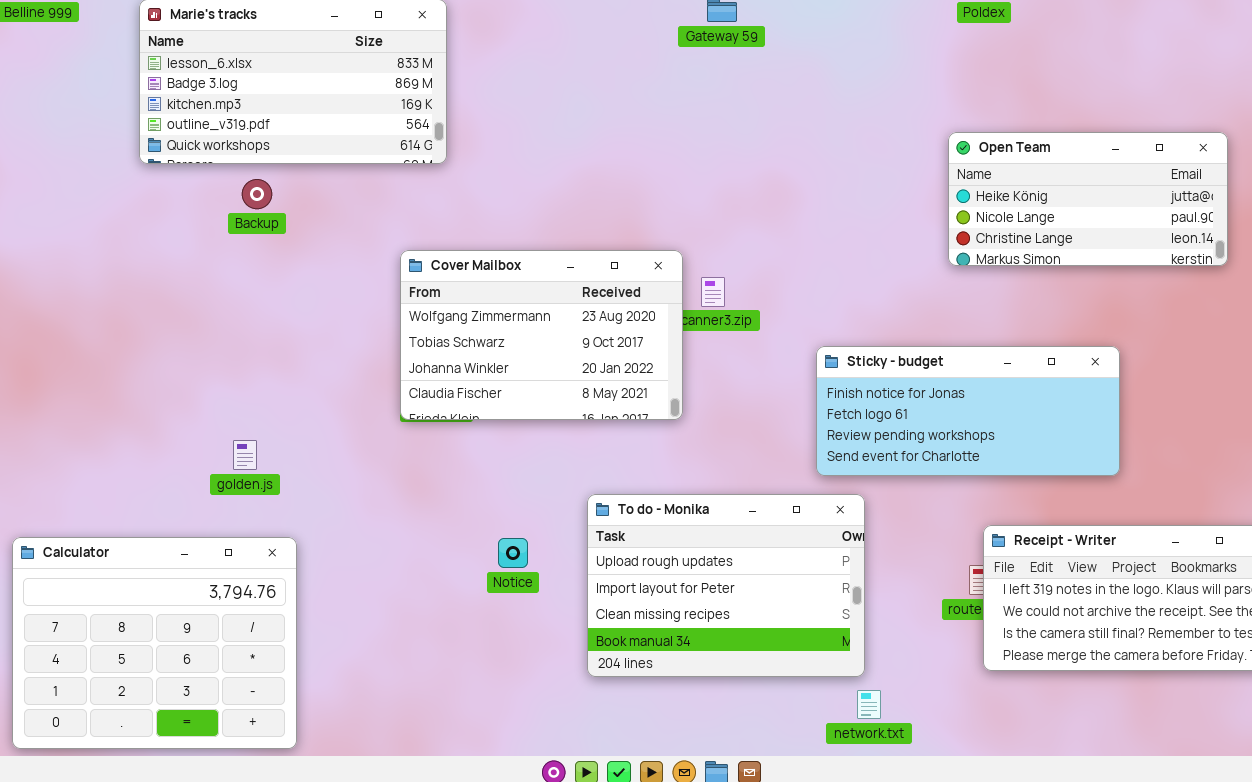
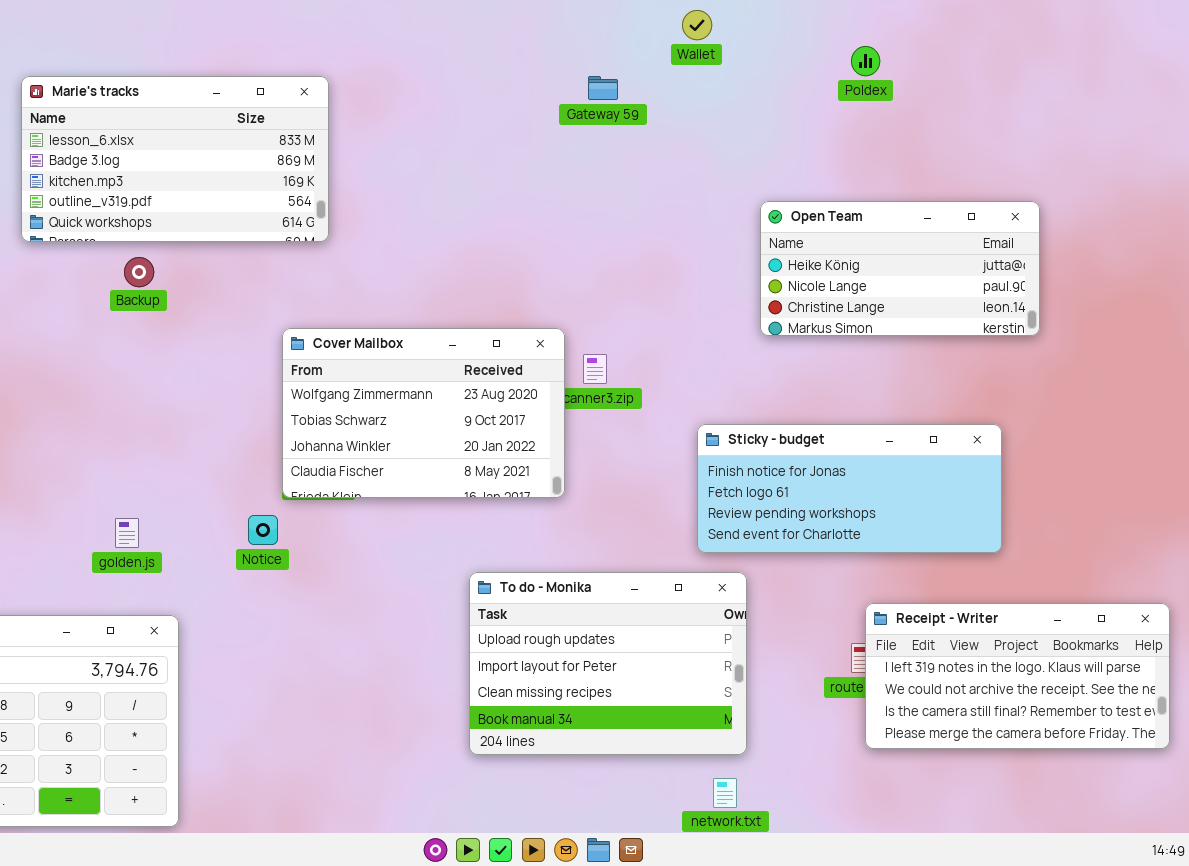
Open Team: [948,132,1228,266] -> [760,201,1040,336], moved
Notice: [498,538,528,568] -> [248,515,278,545], moved
network.txt: [857,690,881,719] -> [713,778,737,808], moved

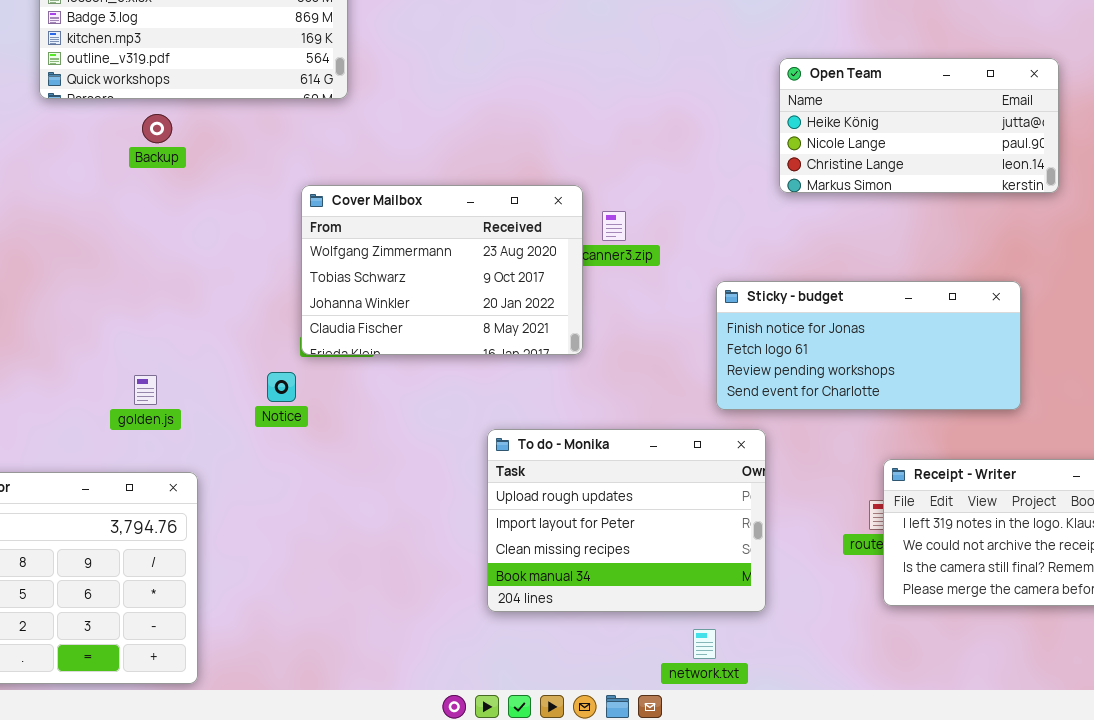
network.txt: [713,778,737,808] -> [693,629,716,659], moved

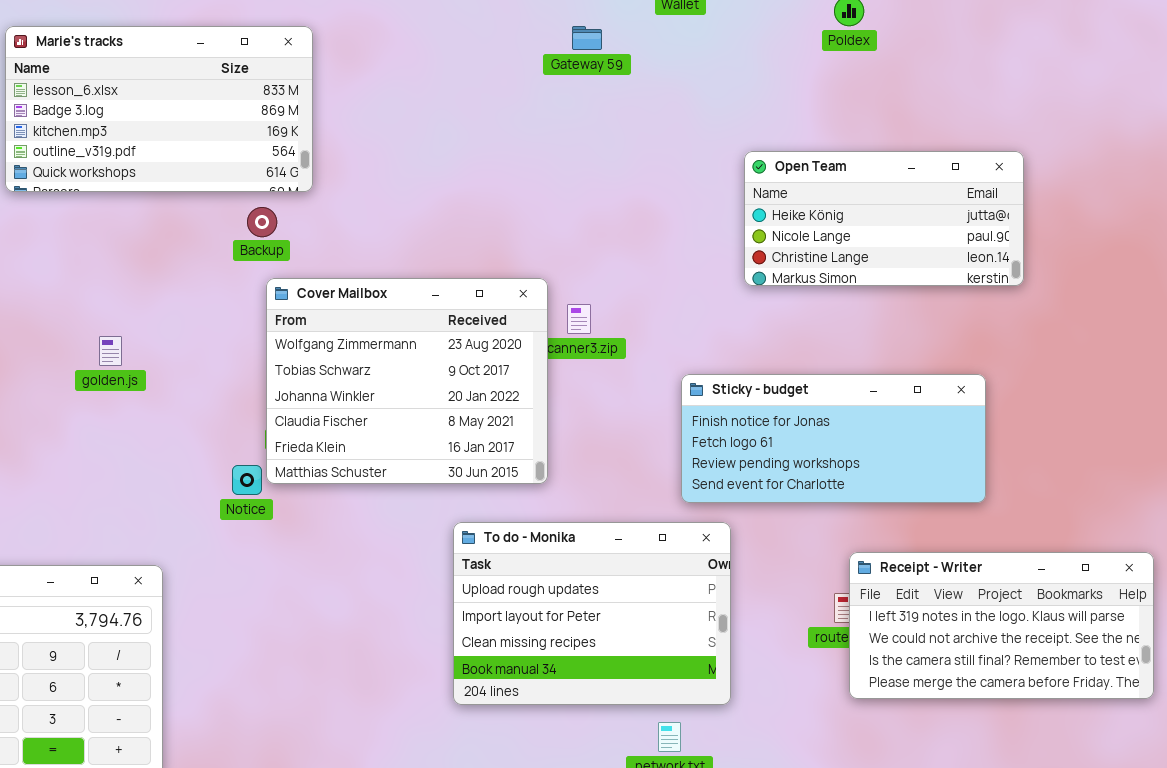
Backup: [142,114,172,143] -> [247,207,277,237], moved
Cover Mailbox: [301,185,583,355] -> [266,278,548,484], resized
golden.js: [134,375,157,405] -> [99,336,122,366], moved

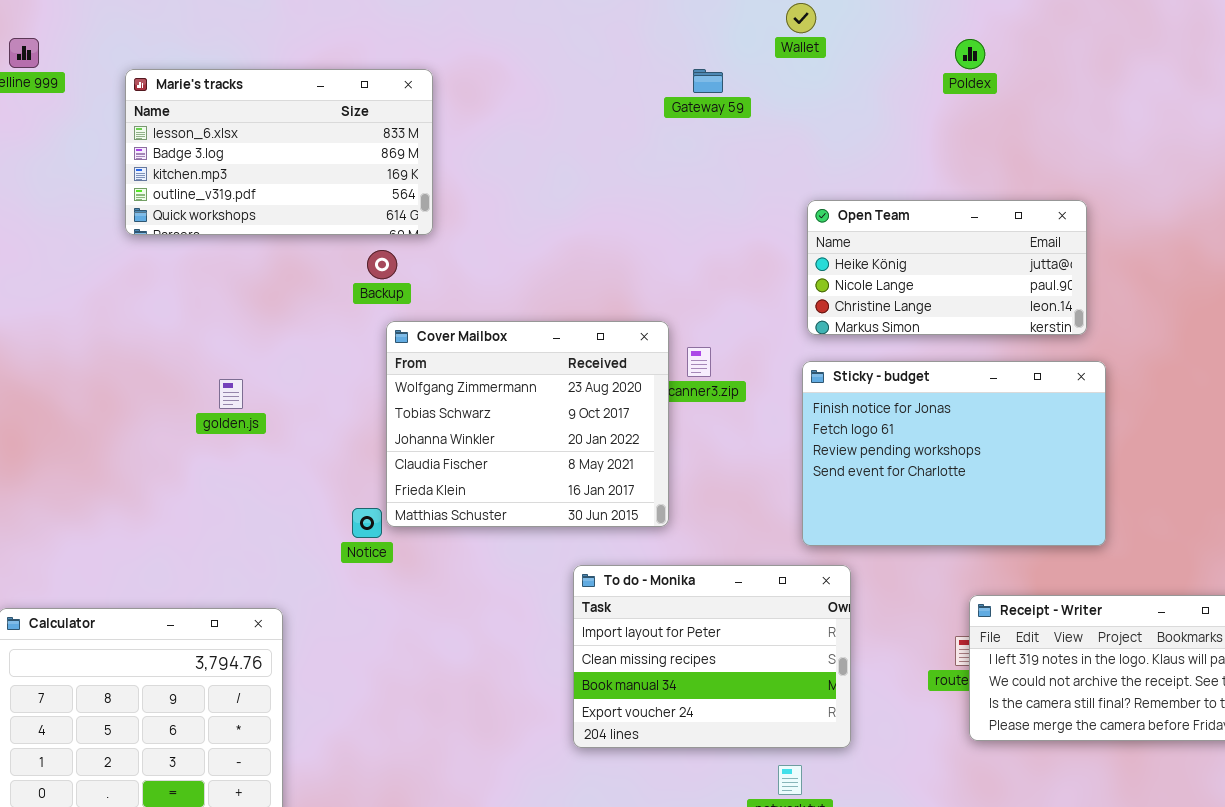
Open Team: [744,151,1024,286] -> [807,200,1087,335], moved
Sticky - budget: [681,374,986,503] -> [802,361,1106,546], resized
To do - Monika: [453,522,731,705] -> [573,565,851,748], scrolled down 1 row

